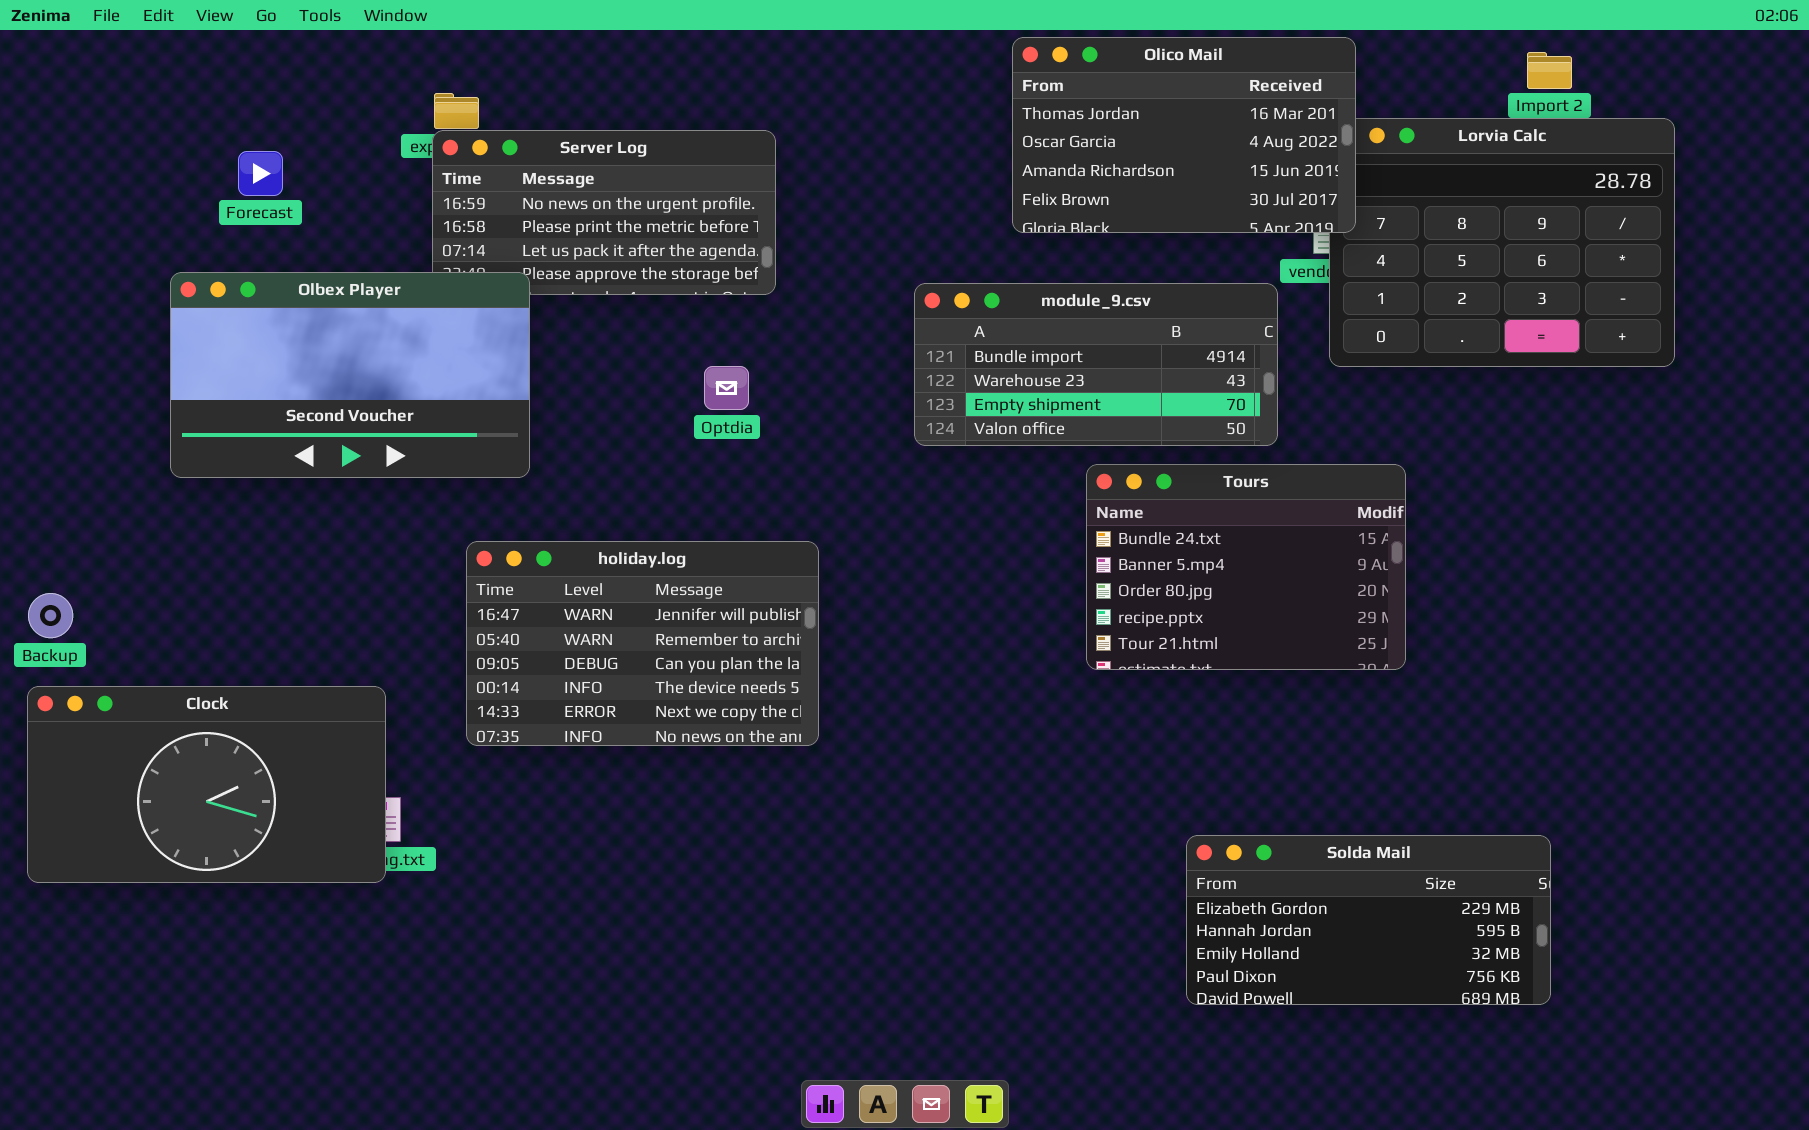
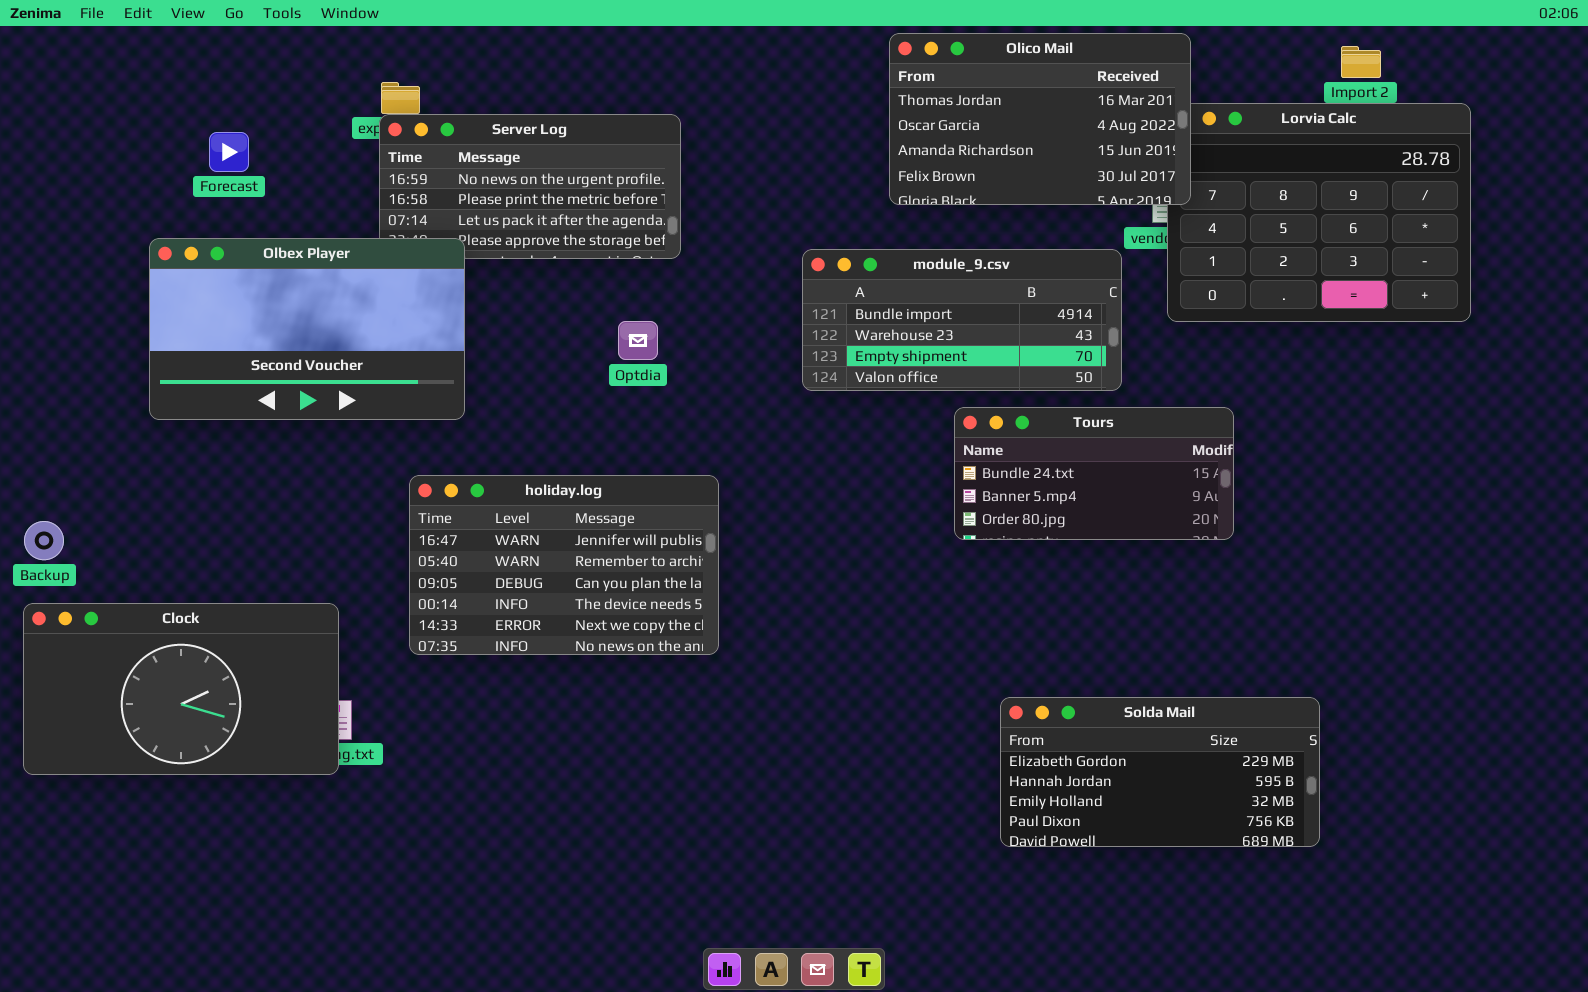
Tours: [1086,464,1406,670] -> [954,407,1234,540], resized
Solda Mail: [1186,835,1551,1005] -> [1000,697,1320,847], moved

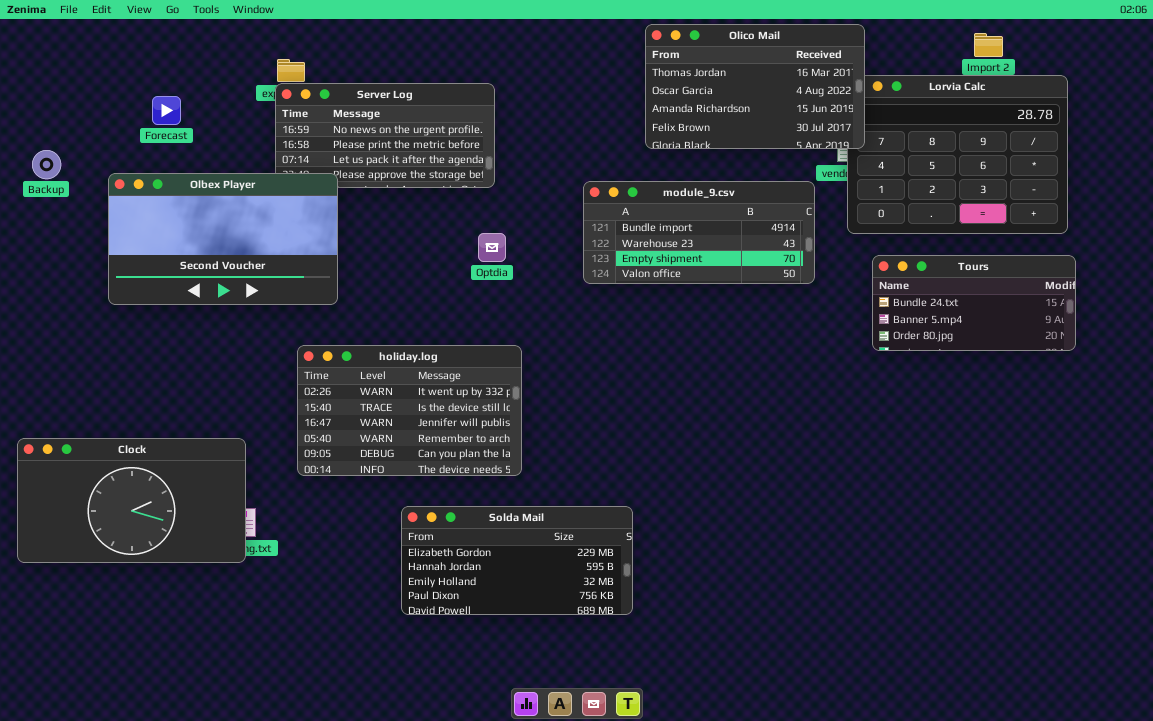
Optdia: [618,321,658,360] -> [478,233,506,262], moved
Tours: [954,407,1234,540] -> [872,255,1076,351], moved
holiday.log: [409,475,719,655] -> [297,345,522,476], scrolled up 2 rows
Backup: [24,521,64,560] -> [32,150,61,179], moved
Solda Mail: [1000,697,1320,847] -> [401,506,633,615], moved

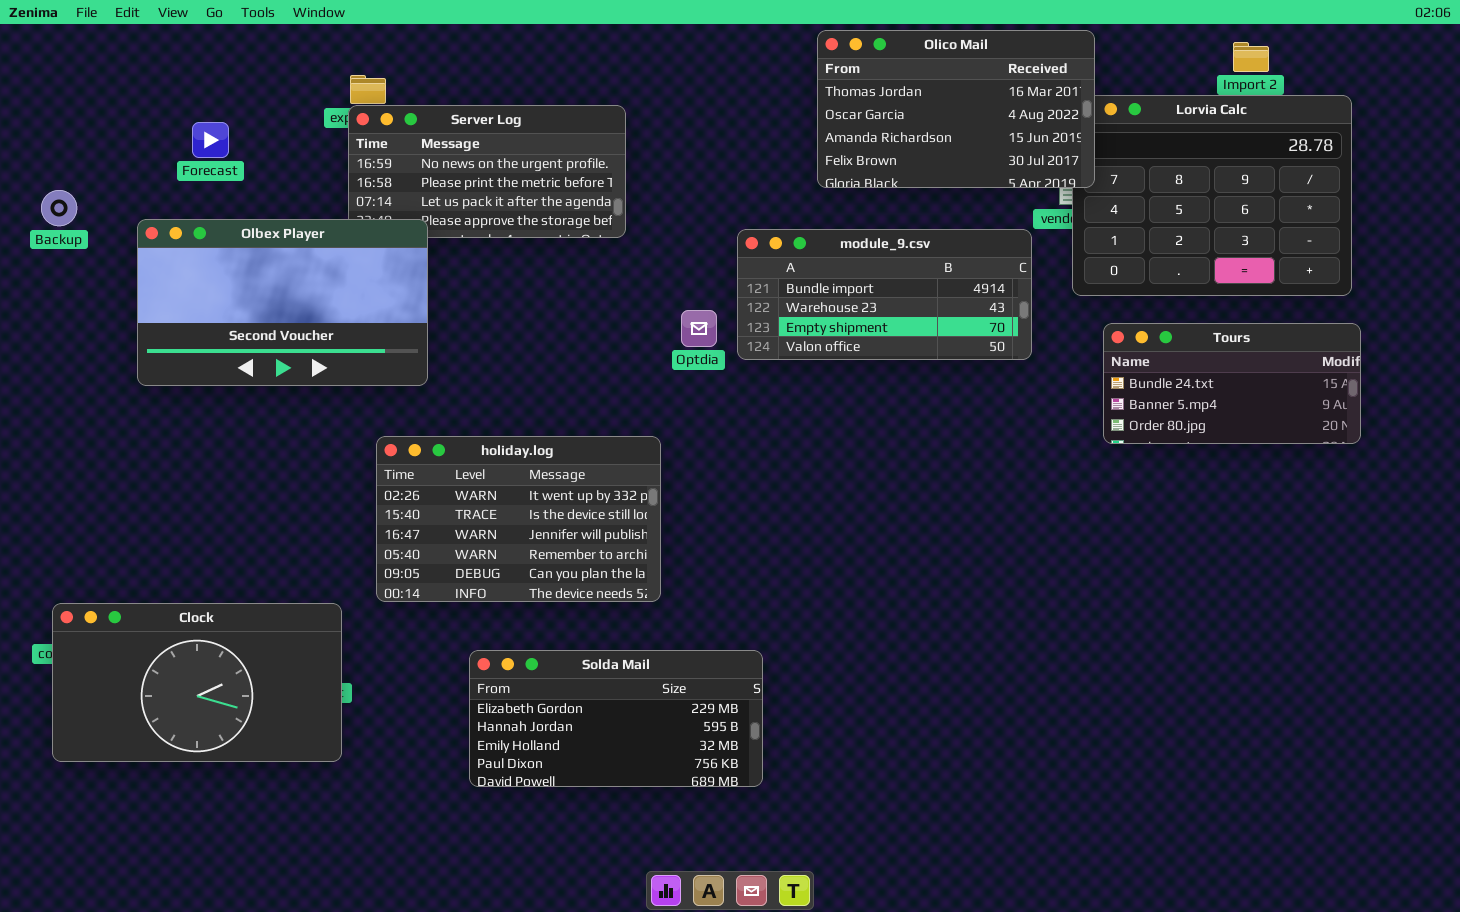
Optdia: [478,233,506,262] -> [681,310,717,347], moved
Clock: [17,438,246,563] -> [52,603,342,762], moved
Solda Mail: [401,506,633,615] -> [469,650,763,787], moved

